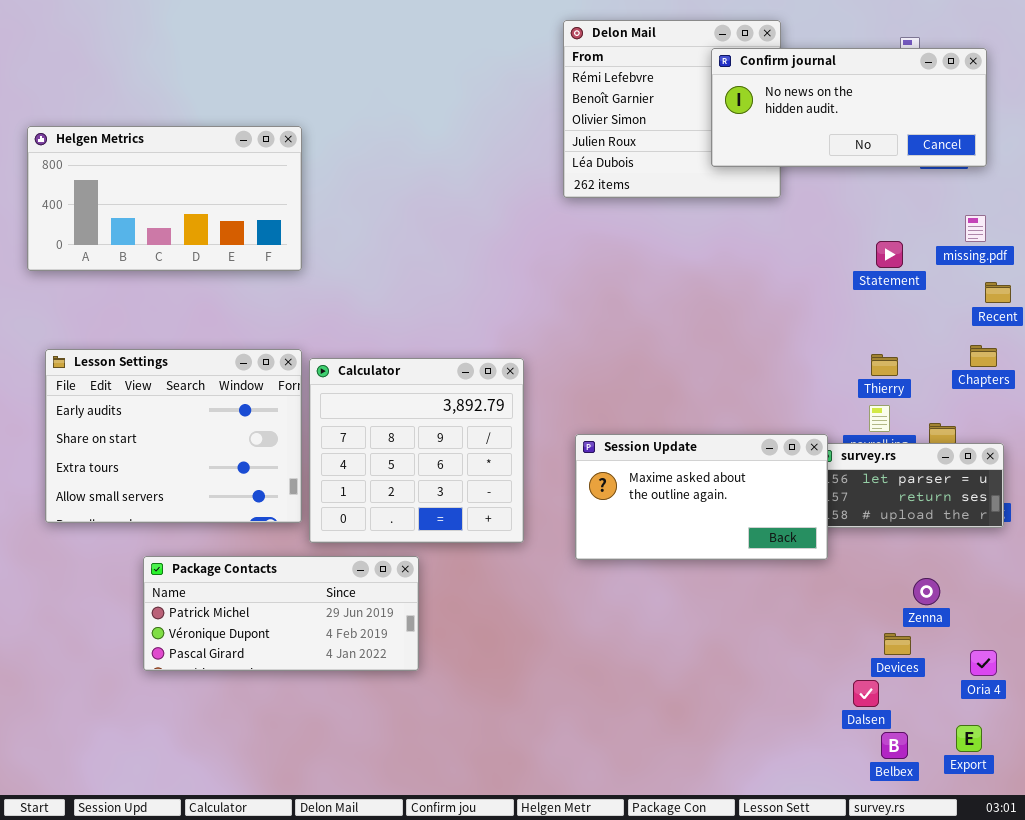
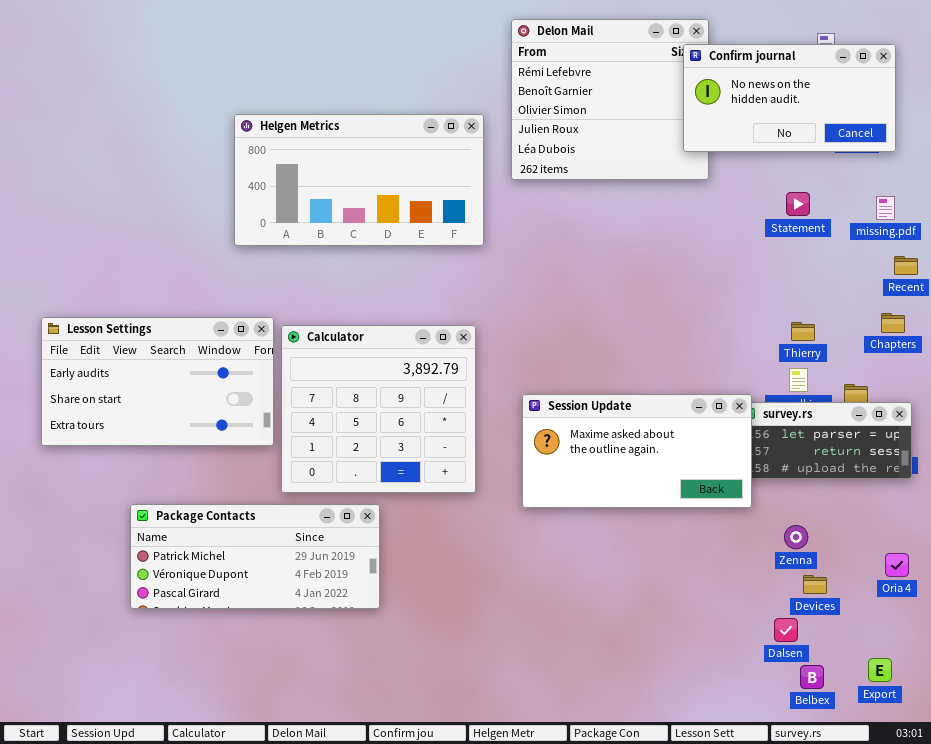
Confirm journal: [711,48,987,167] -> [683,44,896,152], resized
Helgen Metrics: [27,126,302,271] -> [234,114,484,246], moved
Statement: [876,241,903,268] -> [786,192,810,216], moved
Lesson Settings: [45,349,302,523] -> [41,317,274,446], resized
Zenna: [913,578,940,605] -> [784,525,808,549], moved
Oria 4: [970,650,997,676] -> [885,553,909,577], moved

